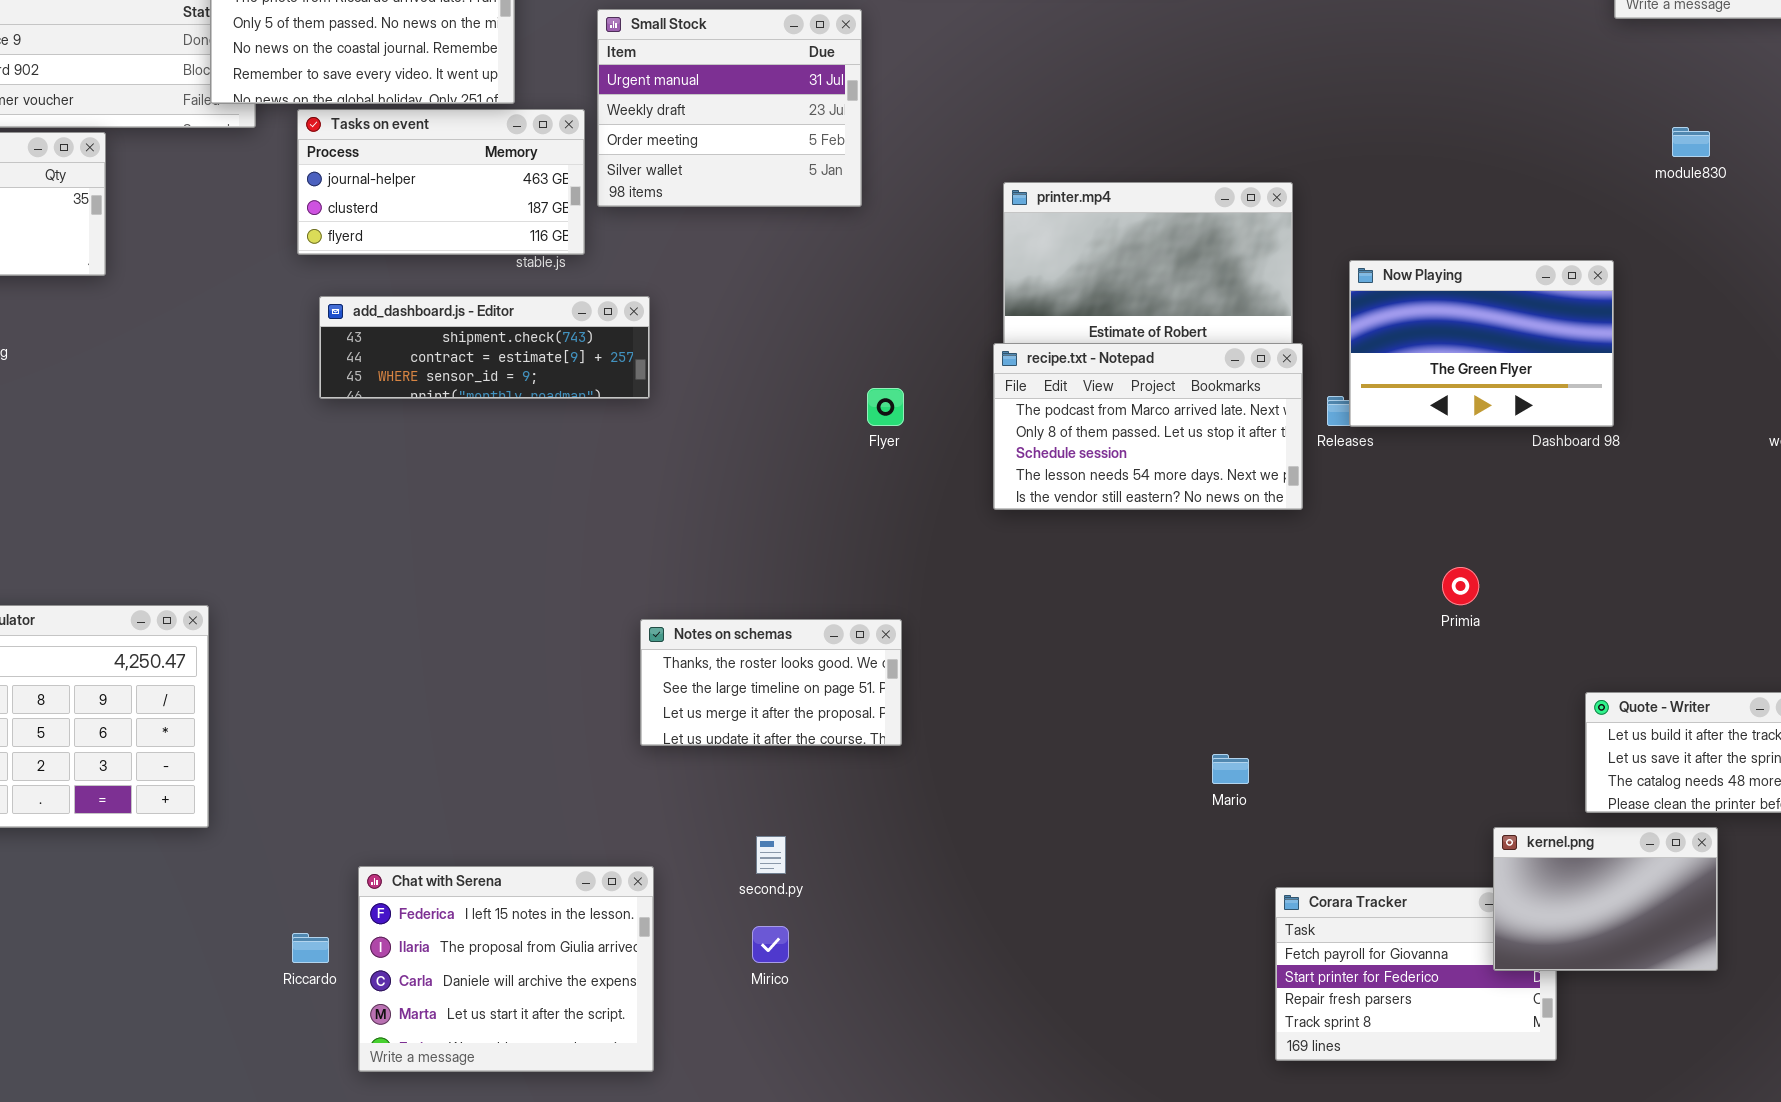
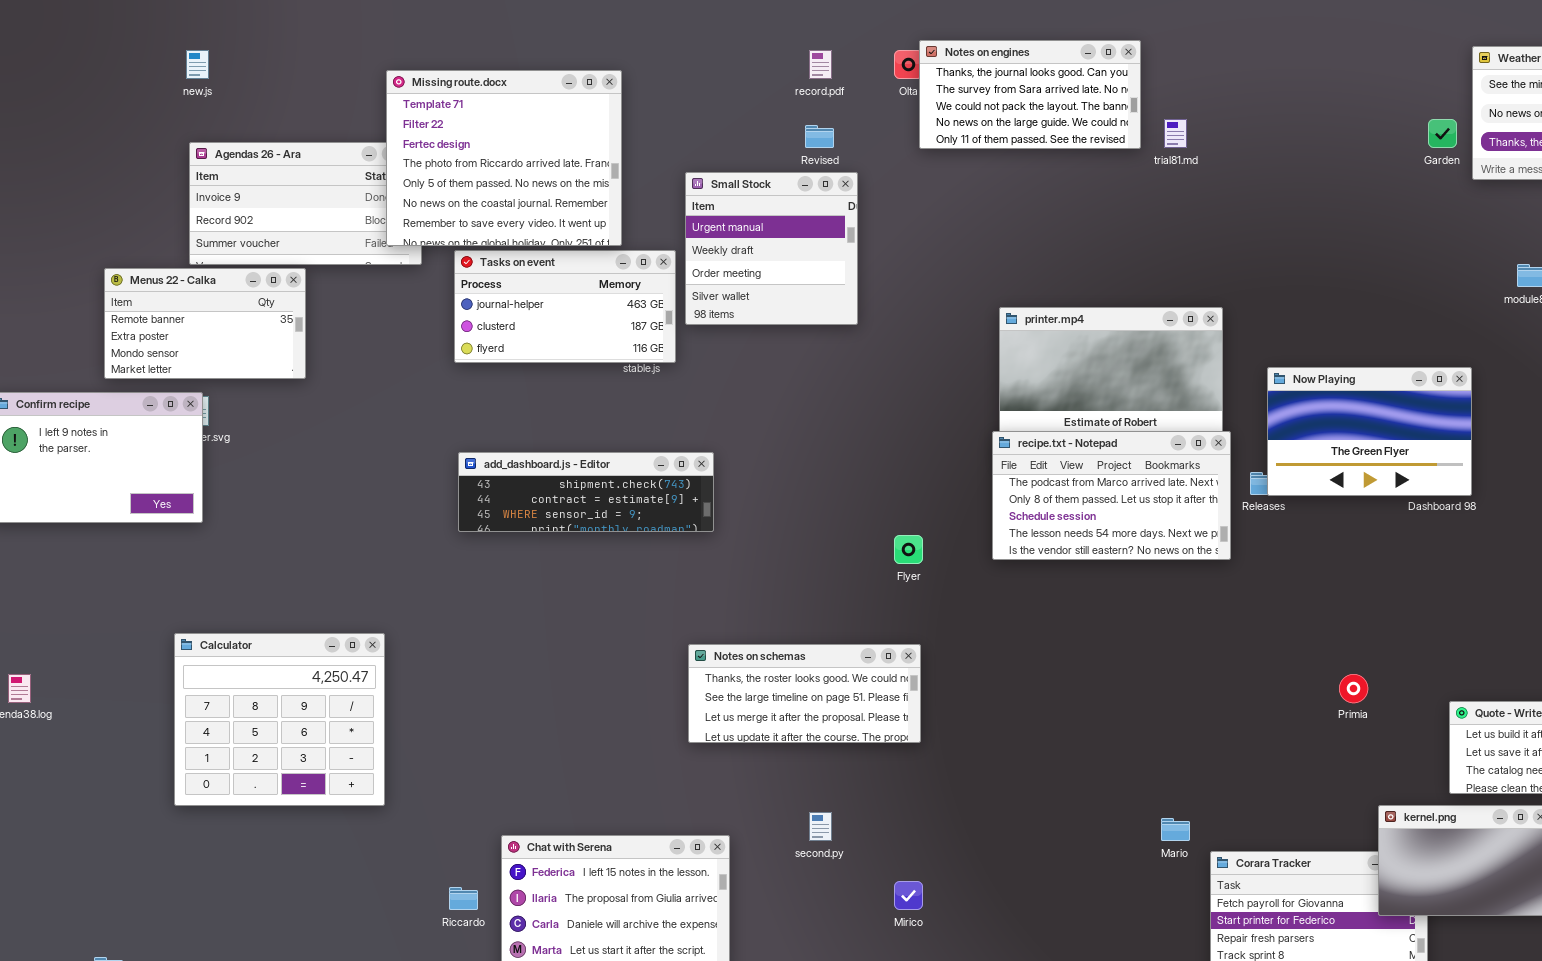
Small Stock: [597,9,862,207] -> [685,172,858,325], resized
add_dashboard.js - Editor: [319,296,650,399] -> [458,452,714,532], moved
Flyer: [867,388,904,426] -> [894,535,923,564], moved
Primia: [1442,567,1479,605] -> [1339,674,1368,703], moved
Notes on schemas: [640,619,902,746] -> [688,644,921,743], resized
Mario: [1212,754,1249,784] -> [1161,818,1190,841], moved
Mirico: [752,926,789,963] -> [894,881,923,910], moved

